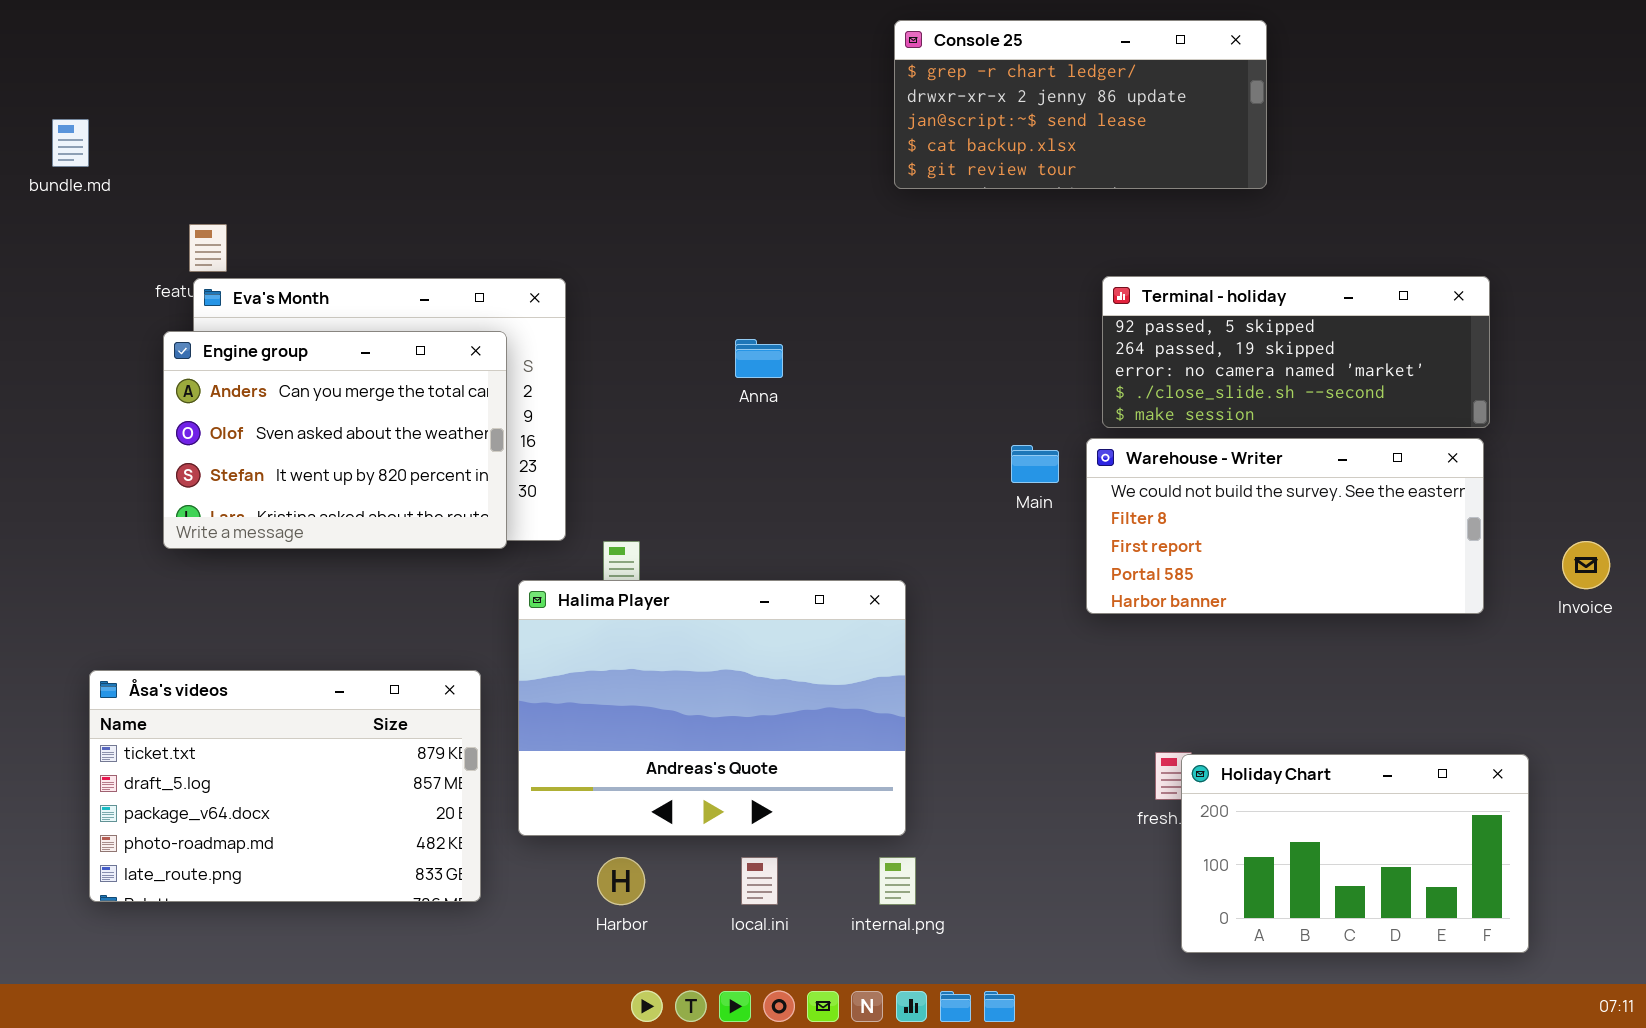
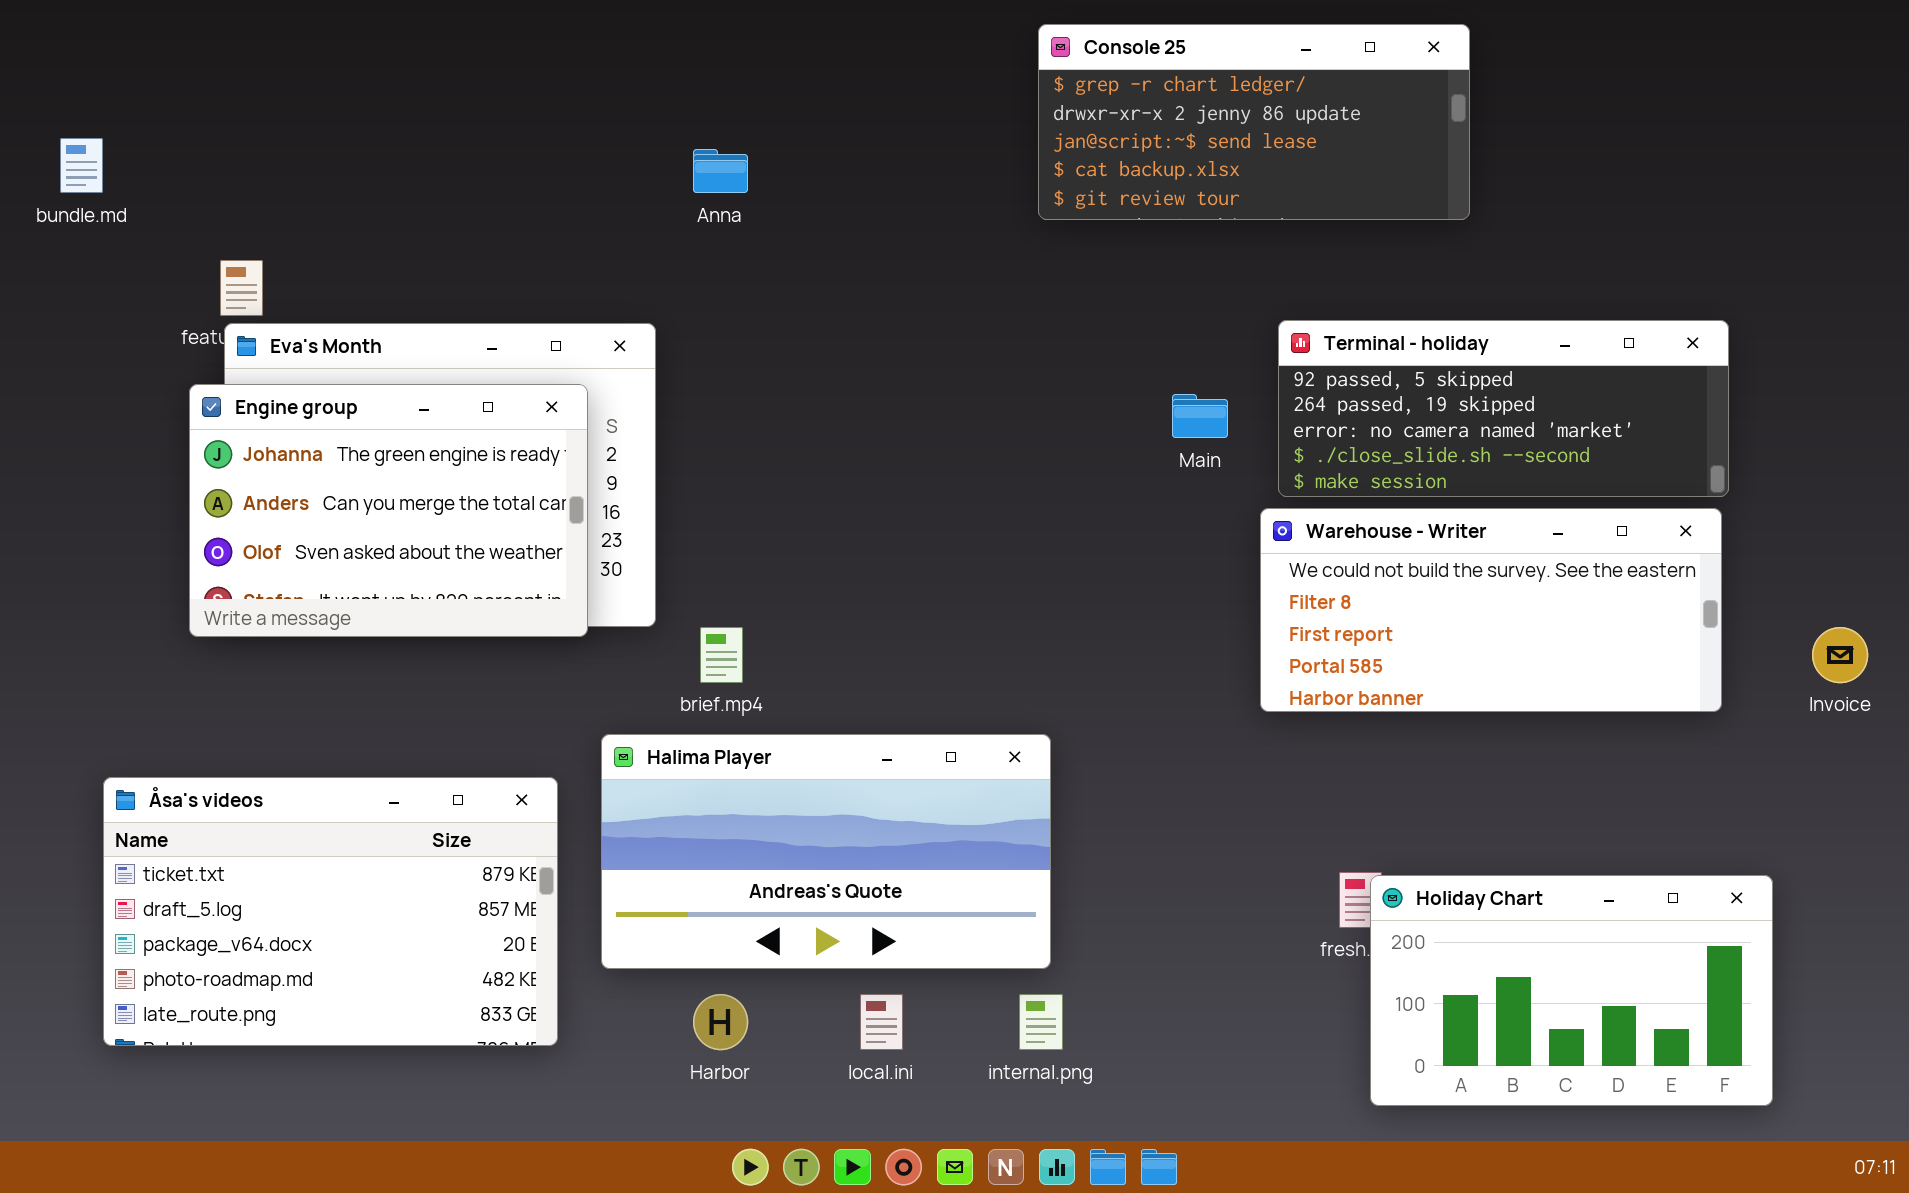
Engine group: [163,331,507,549] -> [189,384,588,637], scrolled up 1 row
Anna: [735,339,783,378] -> [693,149,748,193], moved
Main: [1011,445,1059,483] -> [1172,394,1228,438], moved
Halima Player: [518,580,906,836] -> [601,734,1051,969], resized

